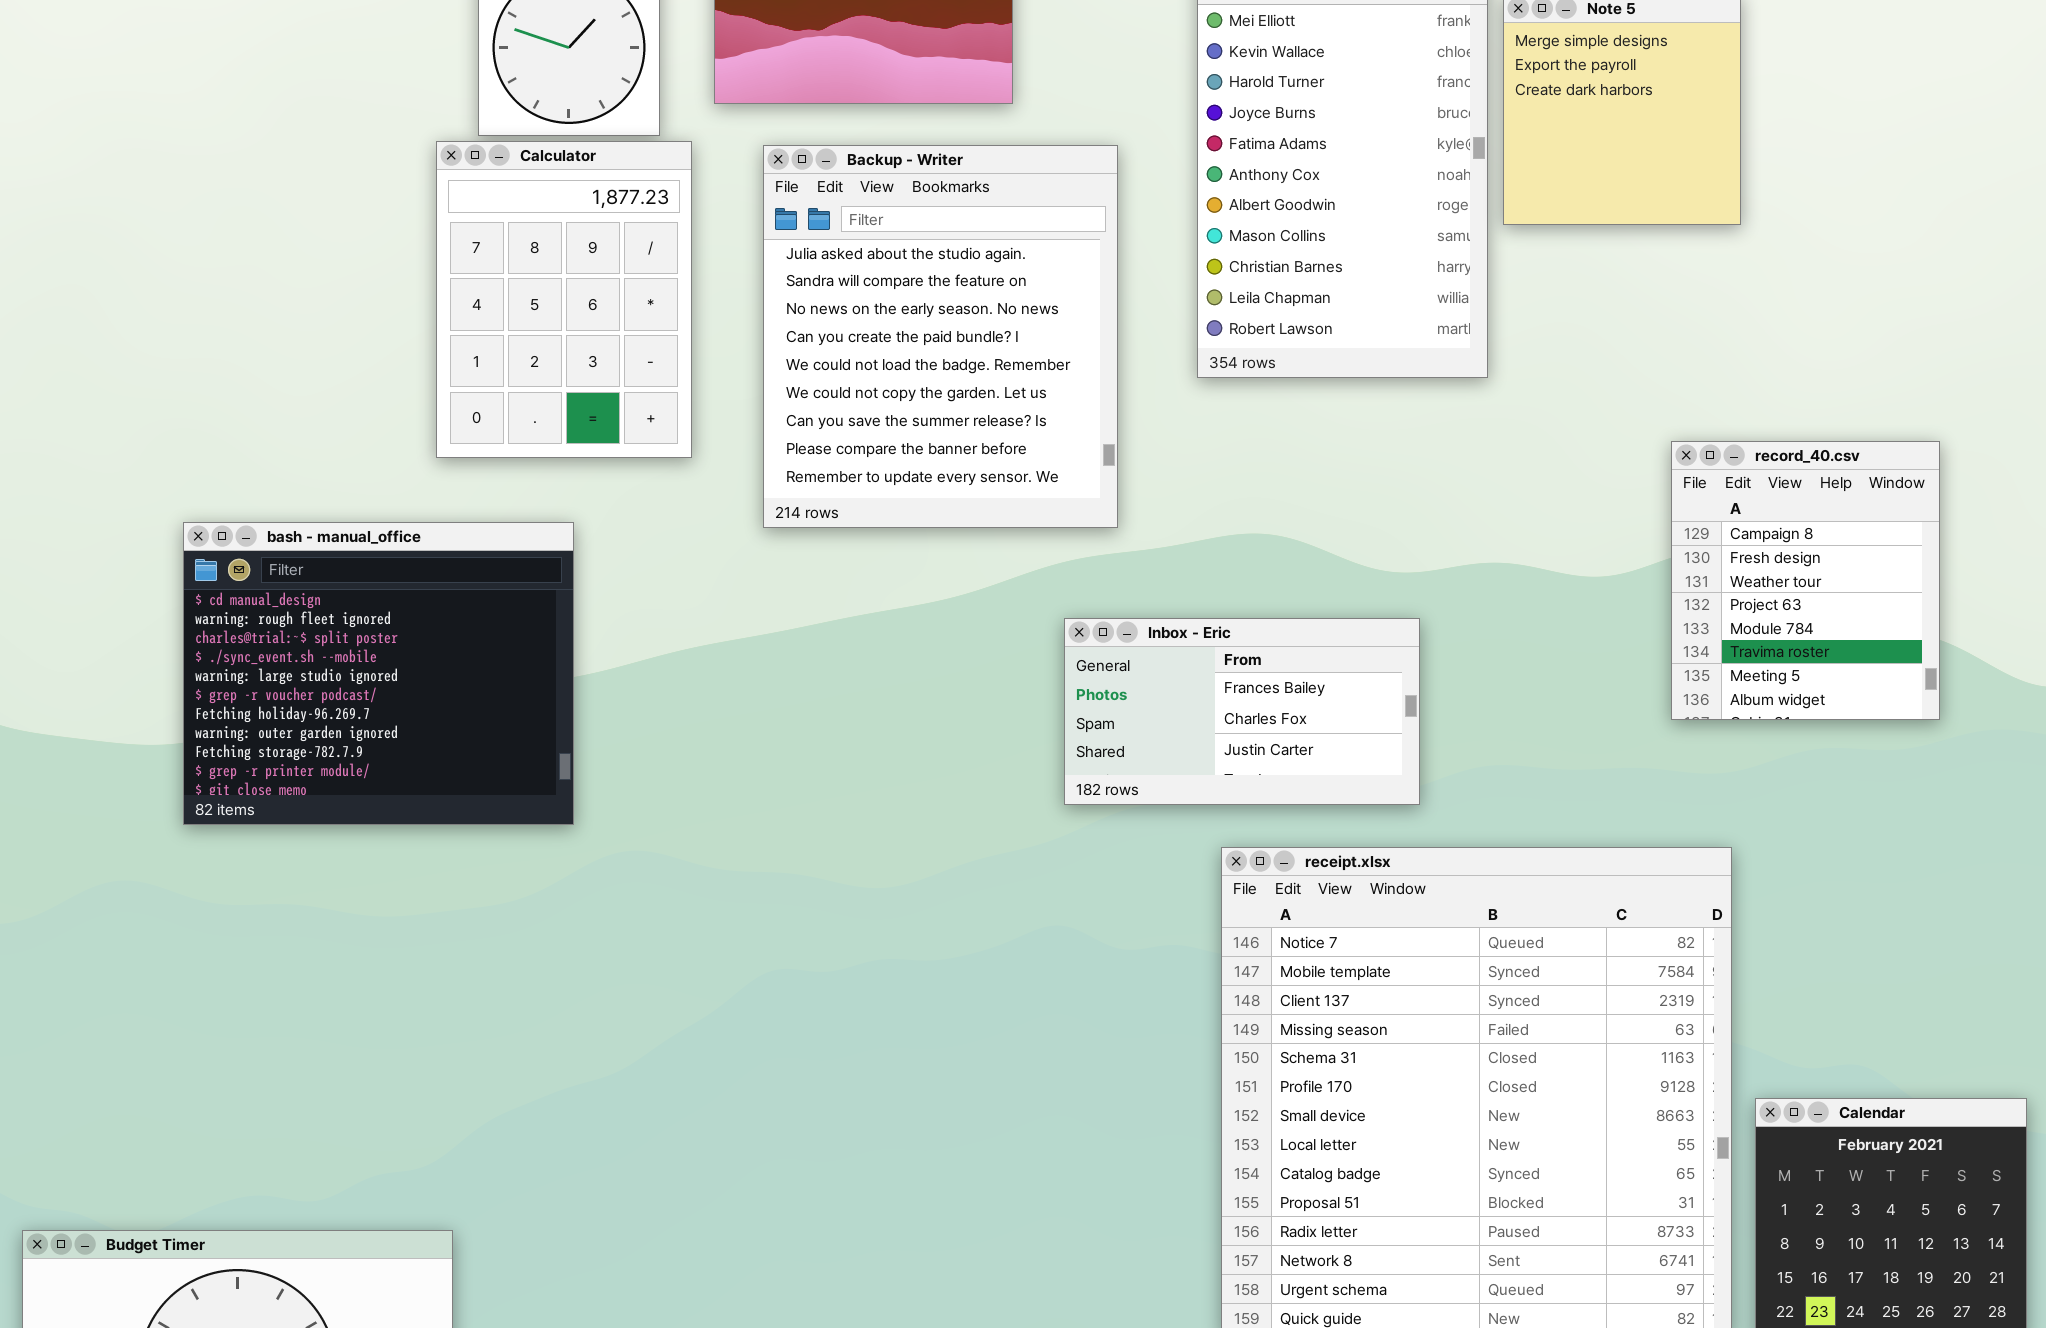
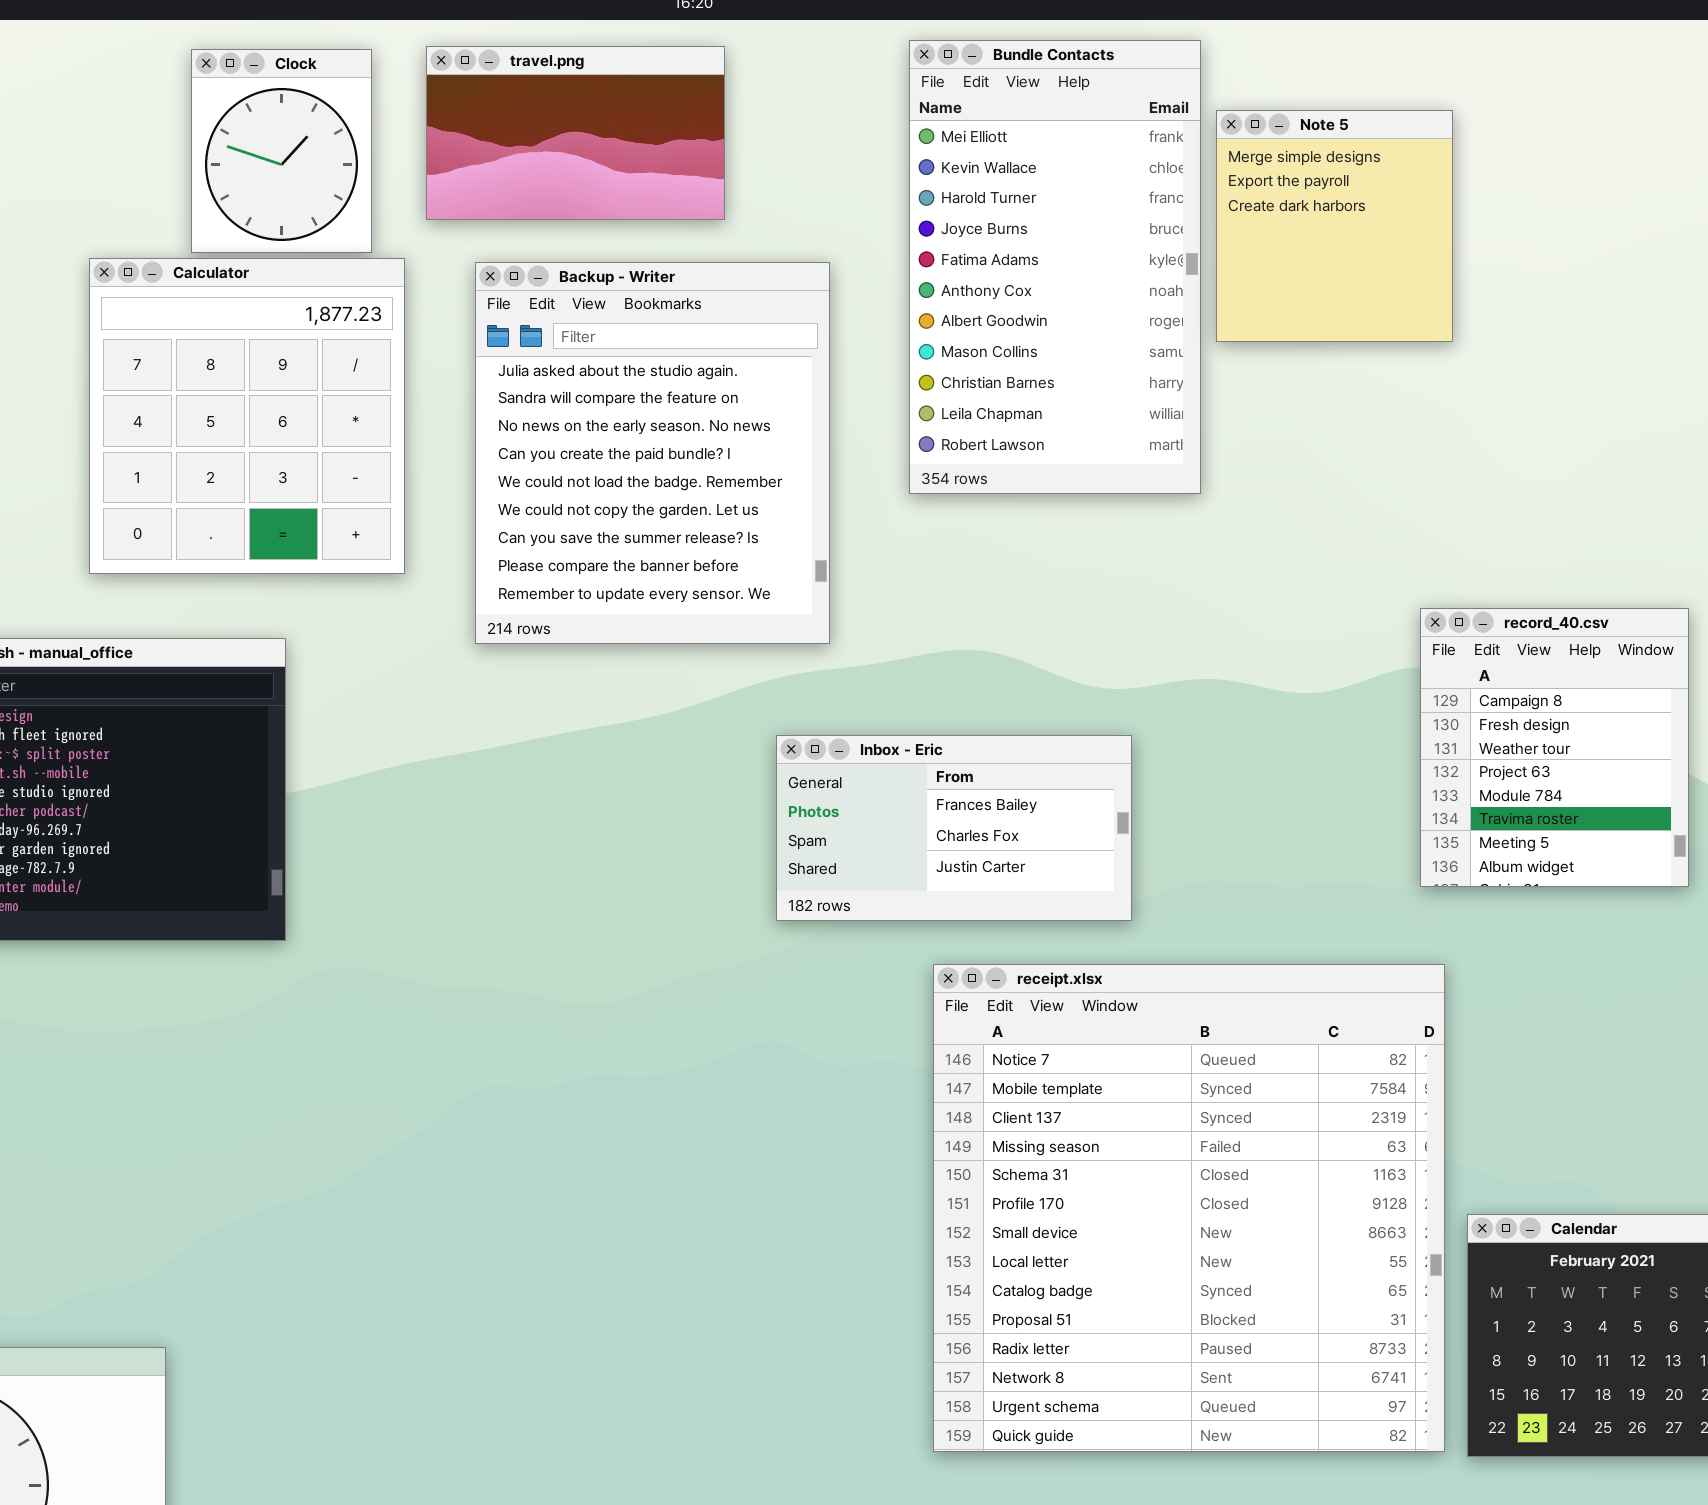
Calculator: [436,141,692,458] -> [89,258,405,574], resized
record_40.csv: [1671,441,1940,720] -> [1420,608,1689,887], moved

